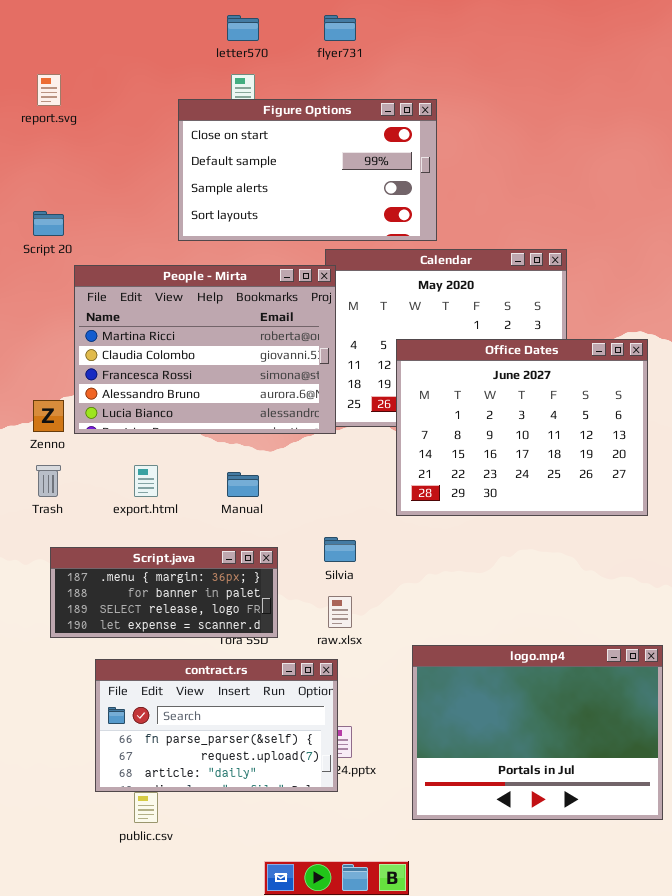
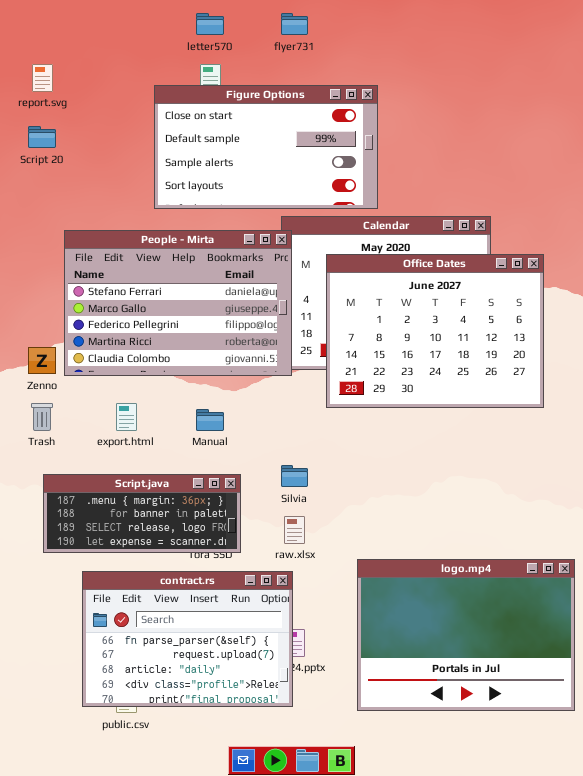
Script 20: [33,211,64,236] -> [28,126,56,148], moved
People - Mirta: [74,265,336,434] -> [64,230,292,376], scrolled up 3 rows
Office Dates: [396,339,648,516] -> [326,254,544,408], moved
contract.rs: [95,659,338,792] -> [82,571,293,707], resized

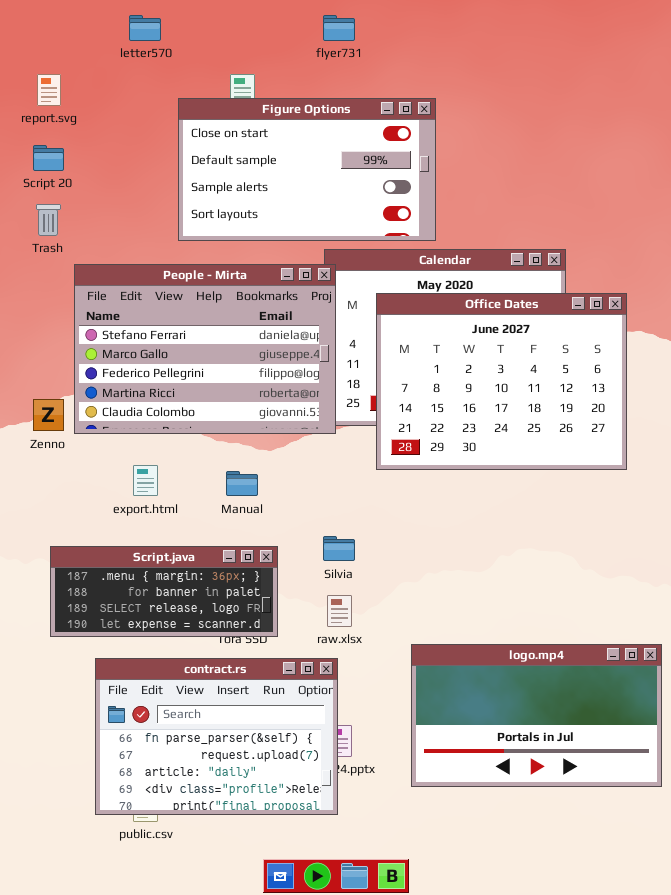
letter570: [196,13,224,35] -> [129,15,161,41], moved
Trash: [31,403,53,431] -> [36,204,61,236], moved
logo.mp4: [357,559,575,711] -> [411,644,662,787], resized

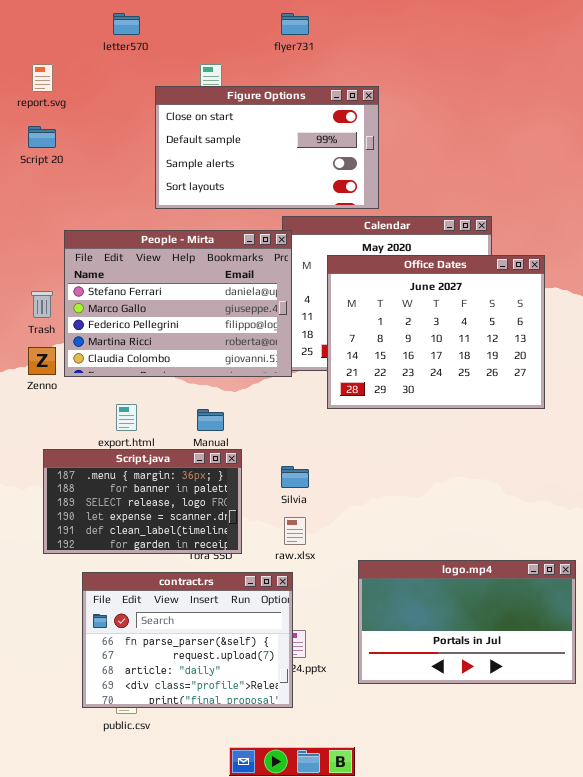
Trash: [36,204,61,236] -> [31,291,53,318], moved
Script.java: [50,546,278,637] -> [43,449,242,554], resized

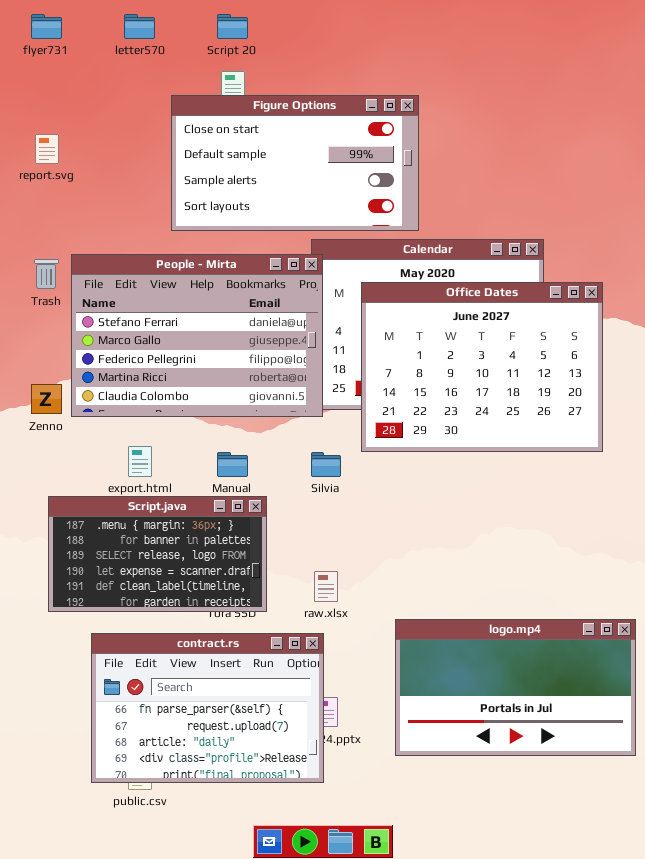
flyer731: [281,13,309,35] -> [31,14,62,39], moved
report.svg: [32,64,53,92] -> [35,134,59,164], moved
Script 20: [28,126,56,148] -> [217,14,248,39], moved
Trash: [31,291,53,318] -> [34,259,59,289], moved
Silvia: [281,466,309,488] -> [311,452,341,477], moved

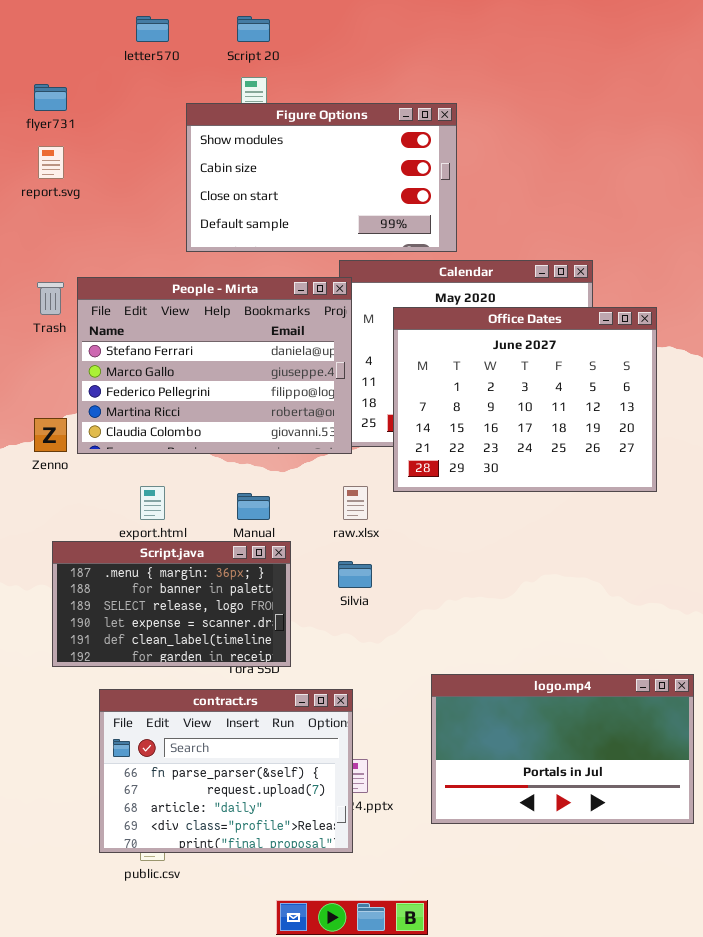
flyer731: [31,14,62,39] -> [34,84,67,111], moved
Figure Options: [171,95,419,231] -> [186,103,457,252], scrolled up 2 rows
Silvia: [311,452,341,477] -> [338,561,372,588], moved
raw.xlsx: [314,571,338,602] -> [343,486,368,520], moved

